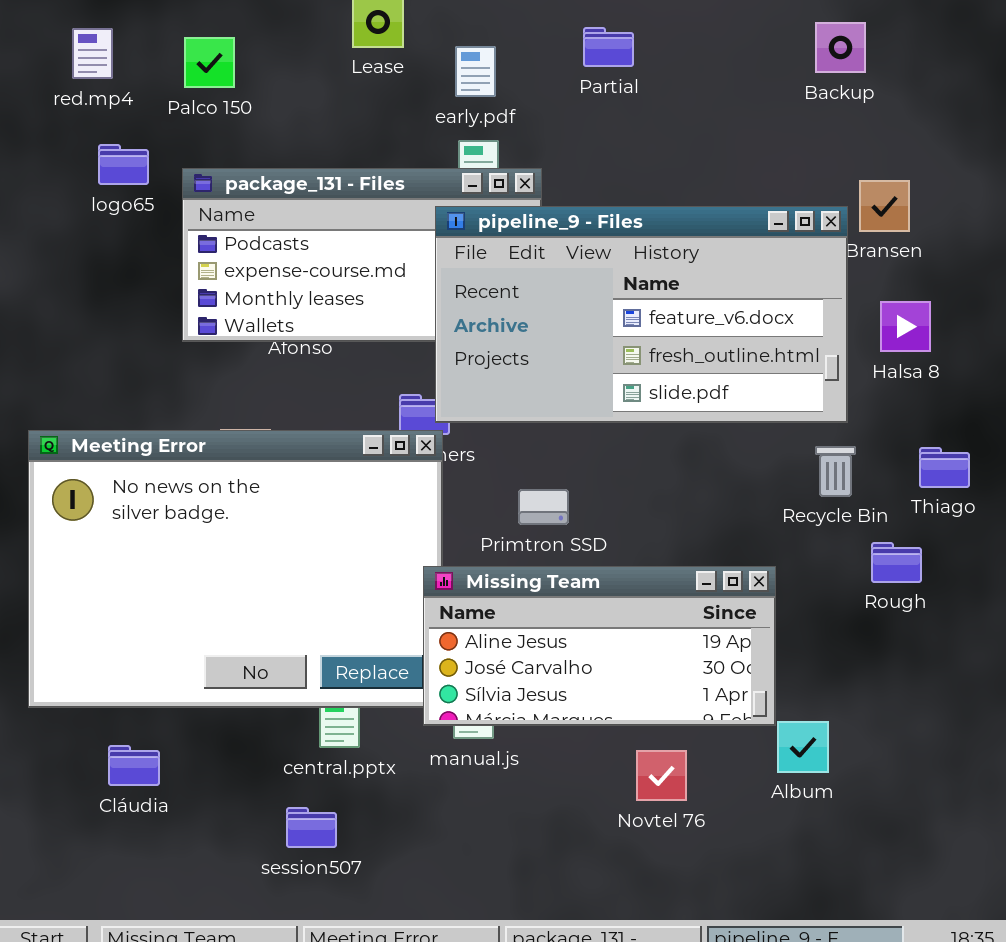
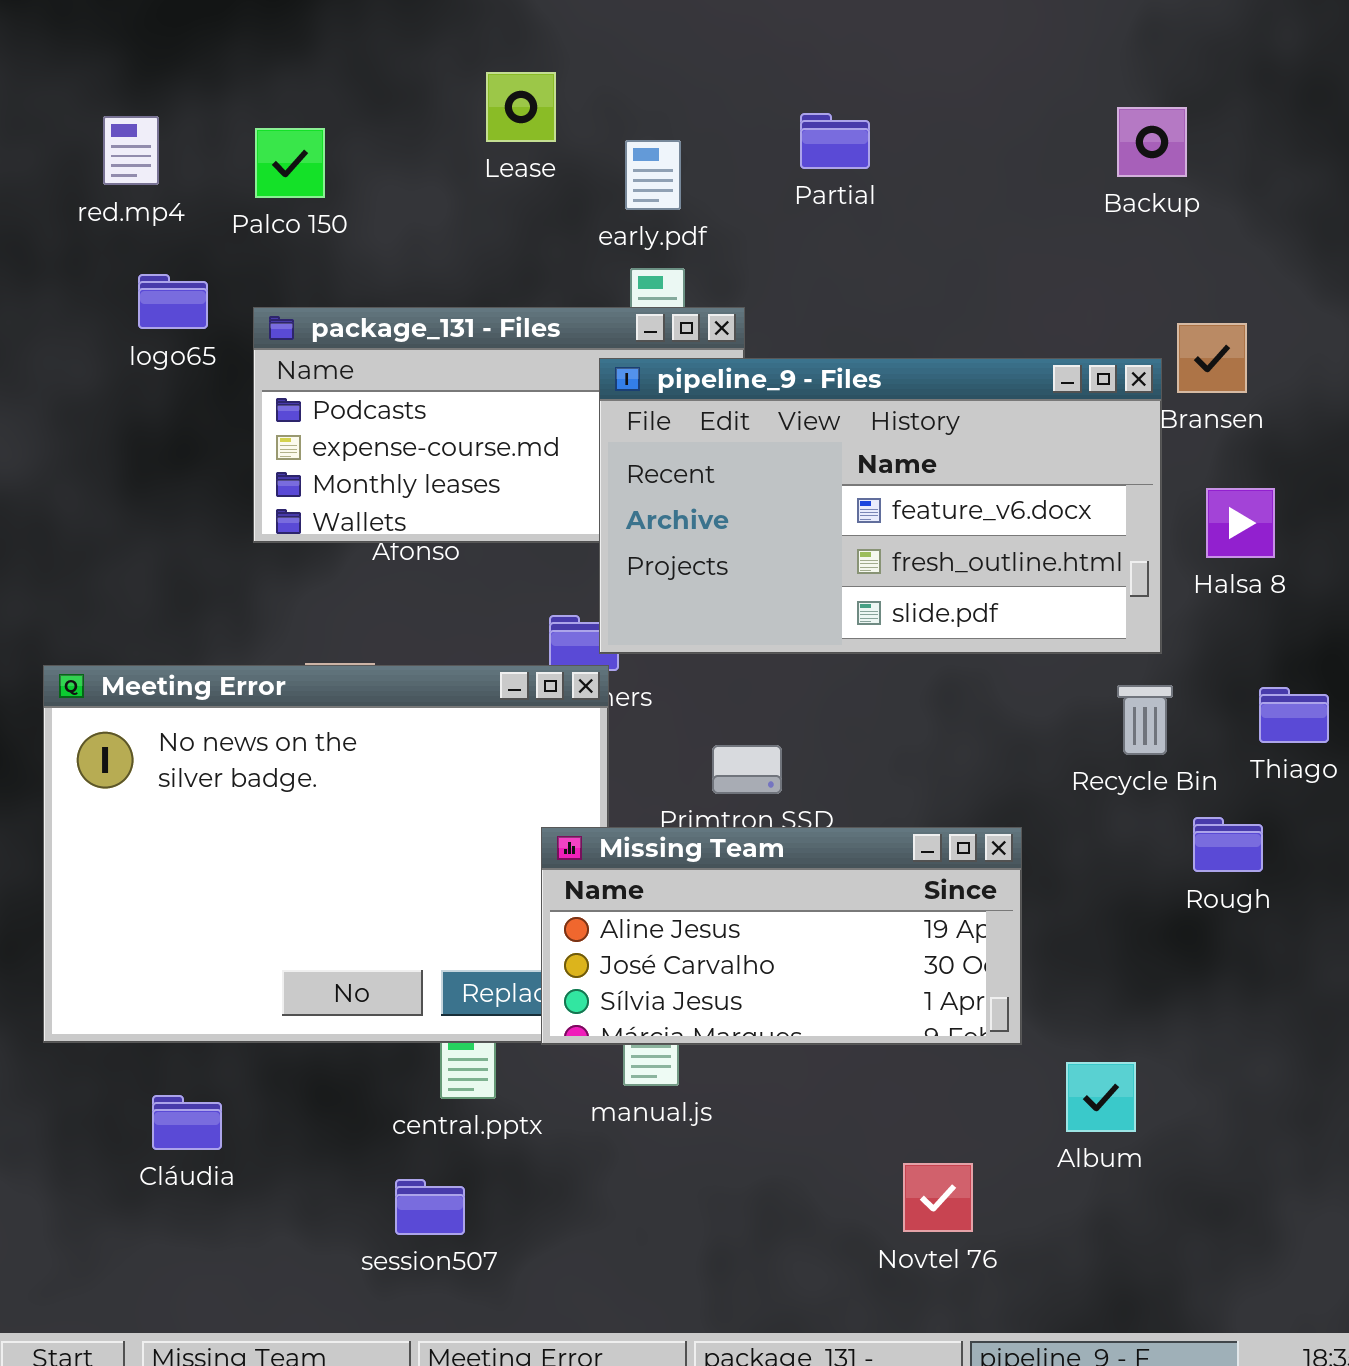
Missing Team: [423,566,776,726] -> [541,827,1022,1045], moved
Novtel 76: [636,750,687,801] -> [903,1163,973,1232], moved

